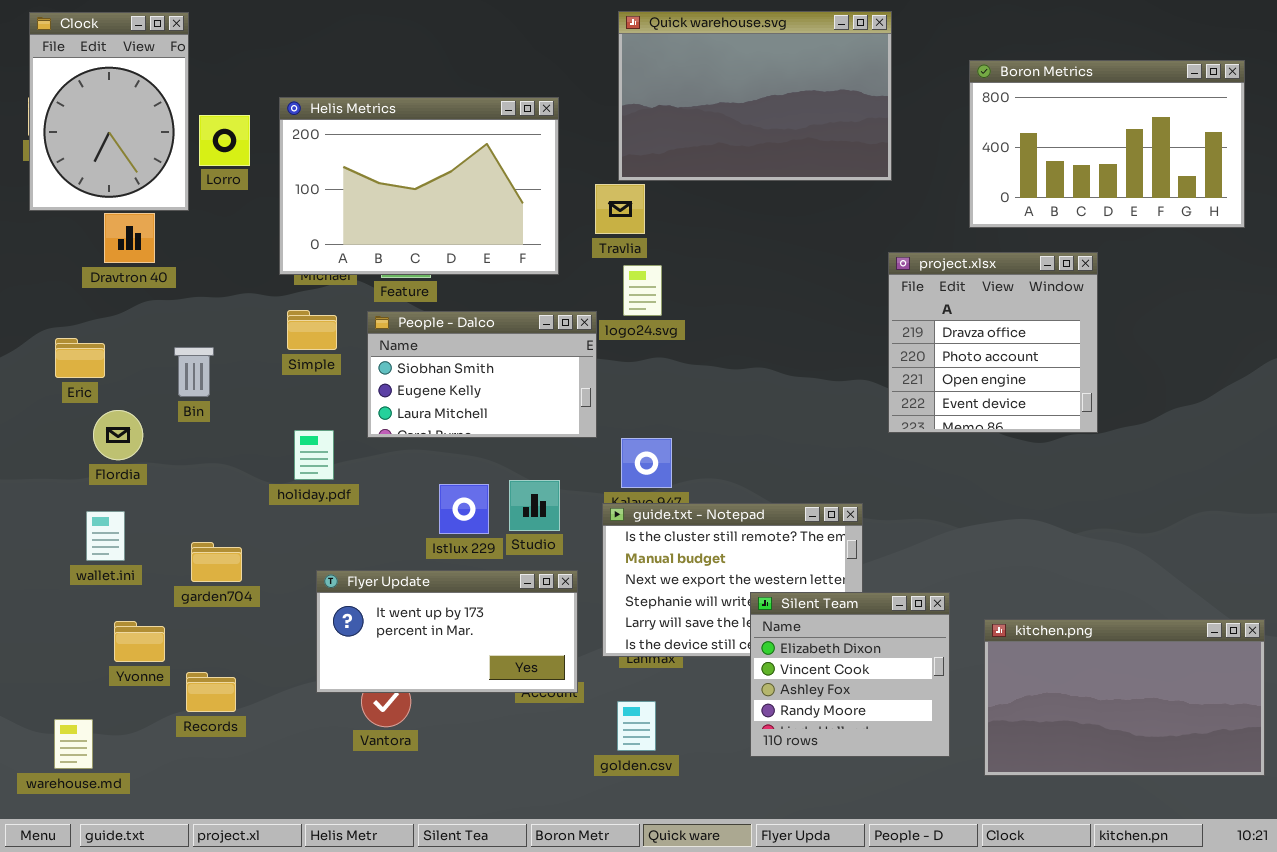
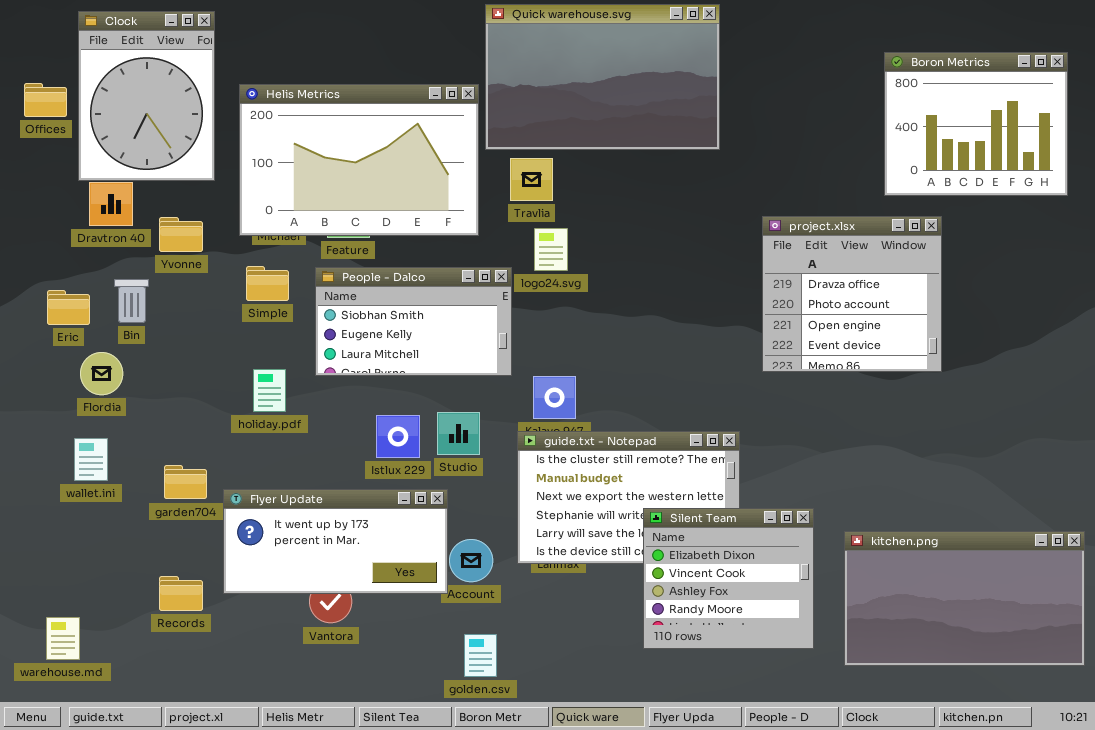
Quick warehouse.svg: [618,11,892,181] -> [485,4,720,150], moved
Clock: [29,12,189,211] -> [78,11,215,181], moved
Boron Metrics: [969,60,1245,228] -> [884,52,1068,196], resized
Bin: [174,347,214,397] -> [114,279,149,323], moved
Flyer Update: [316,570,578,693] -> [223,489,448,594], moved
Yvonne: [114,621,165,662] -> [159,217,203,252], moved
golden.csv: [617,701,656,751] -> [464,634,497,677], moved

